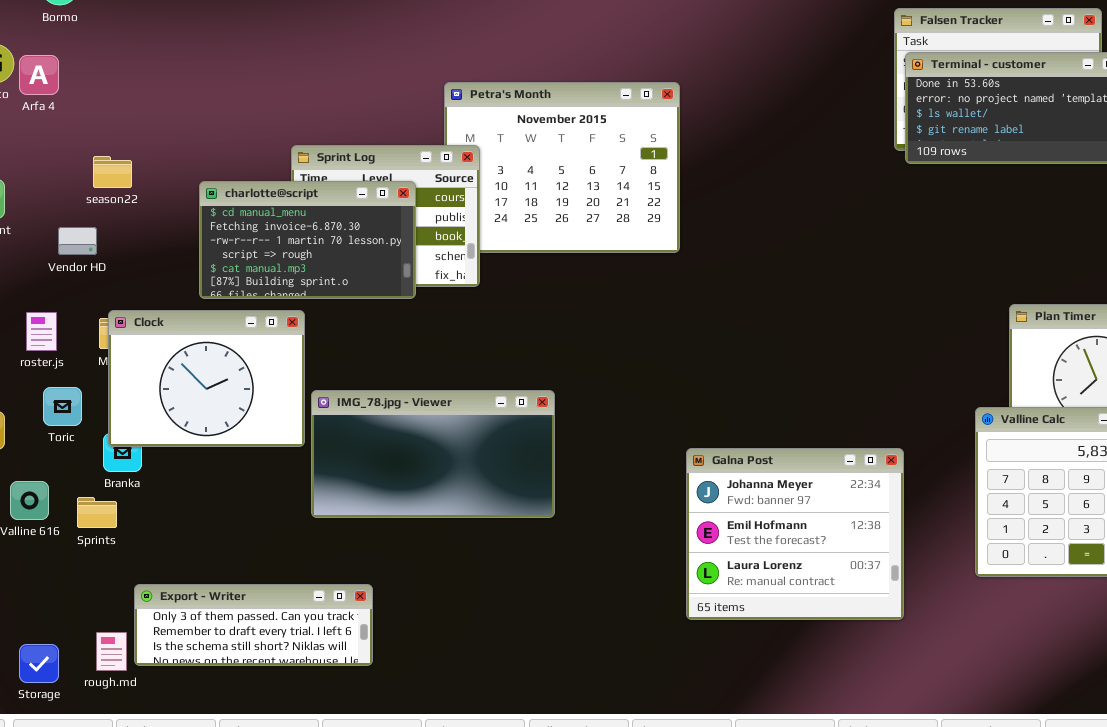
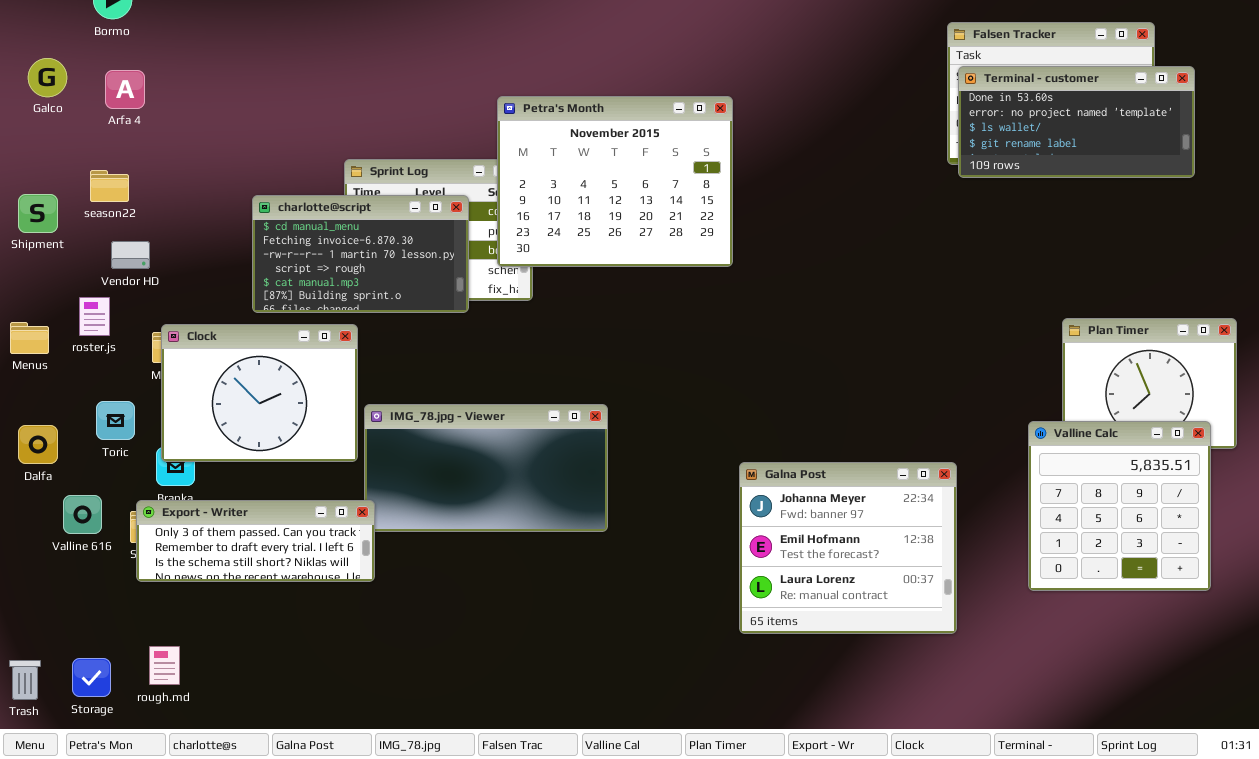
Arfa 4: [19,55,59,95] -> [105,70,145,109], moved
Petra's Month: [444,82,680,253] -> [497,96,733,267], raised
season22: [93,156,132,188] -> [90,170,129,202], moved
roster.js: [26,312,57,351] -> [79,297,110,336], moved
Export - Writer: [134,584,373,666] -> [136,500,375,582], moved

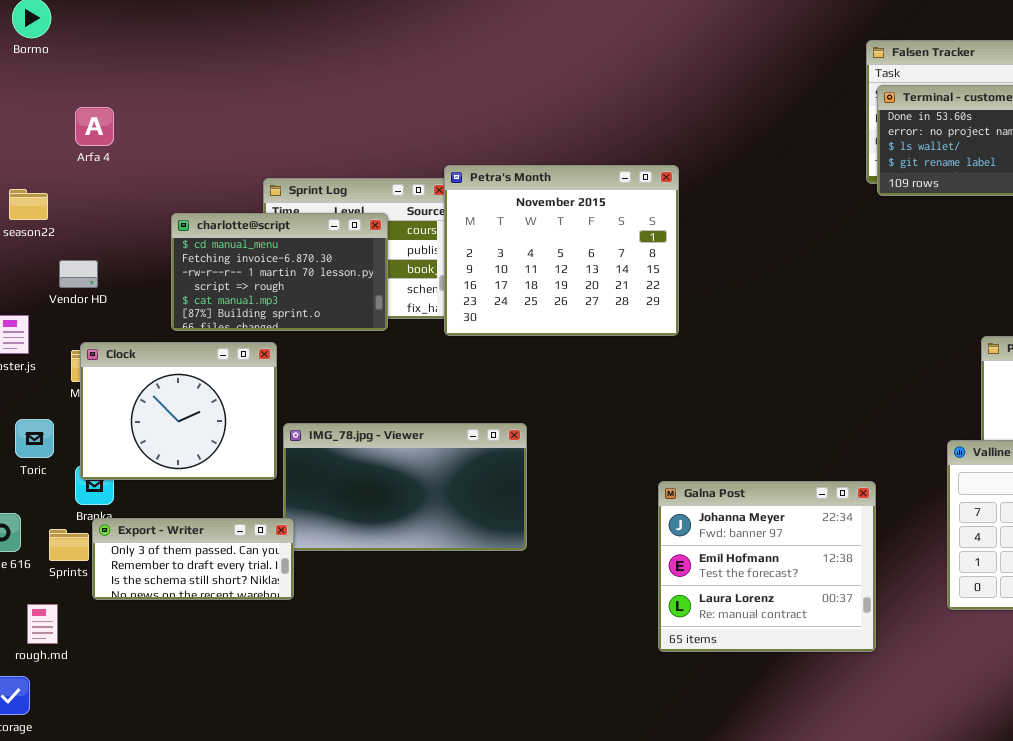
Arfa 4: [105,70,145,109] -> [75,107,114,146], moved
Petra's Month: [497,96,733,267] -> [444,165,679,336], moved
Vendor HD: [111,241,150,269] -> [59,260,98,288], moved
Export - Writer: [136,500,375,582] -> [92,518,294,600], resized
rough.md: [149,646,180,685] -> [27,604,58,644], moved

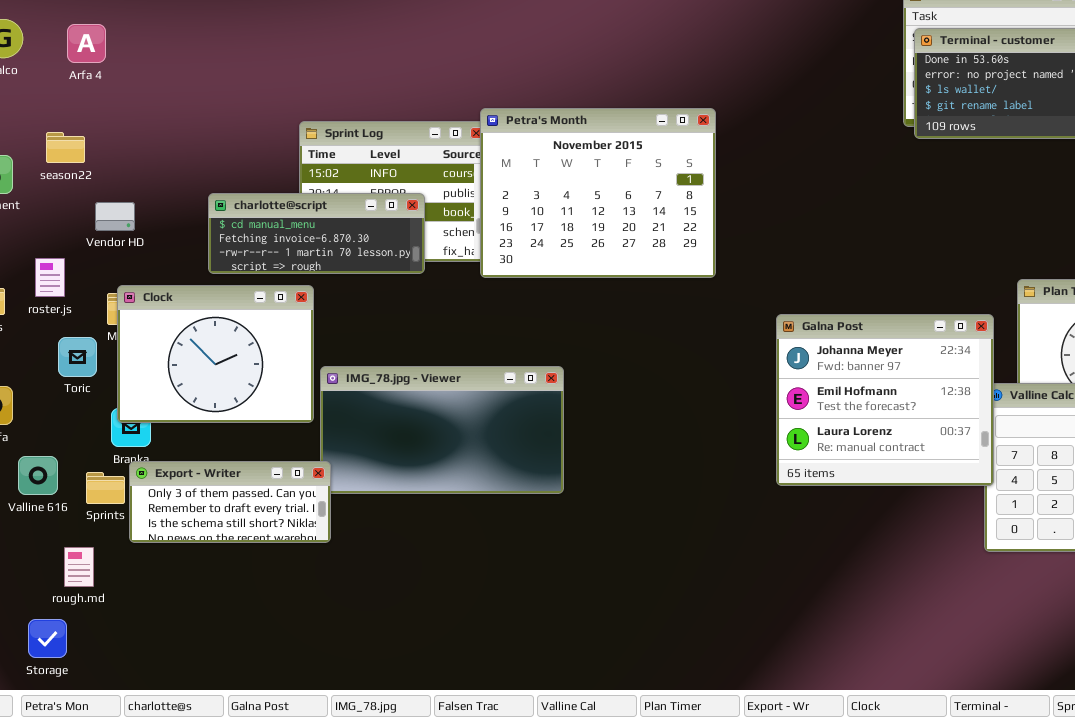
Arfa 4: [75,107,114,146] -> [67,24,106,63], moved
charlotte@script: [171,213,388,331] -> [208,193,425,274], resized
Toric: [15,419,54,458] -> [58,337,97,377], moved
Galna Post: [658,481,876,652] -> [776,314,994,486], moved

